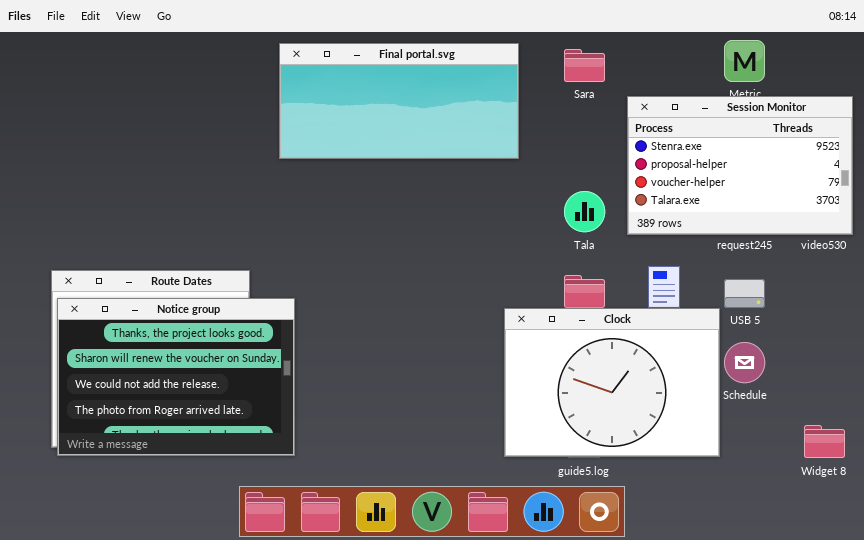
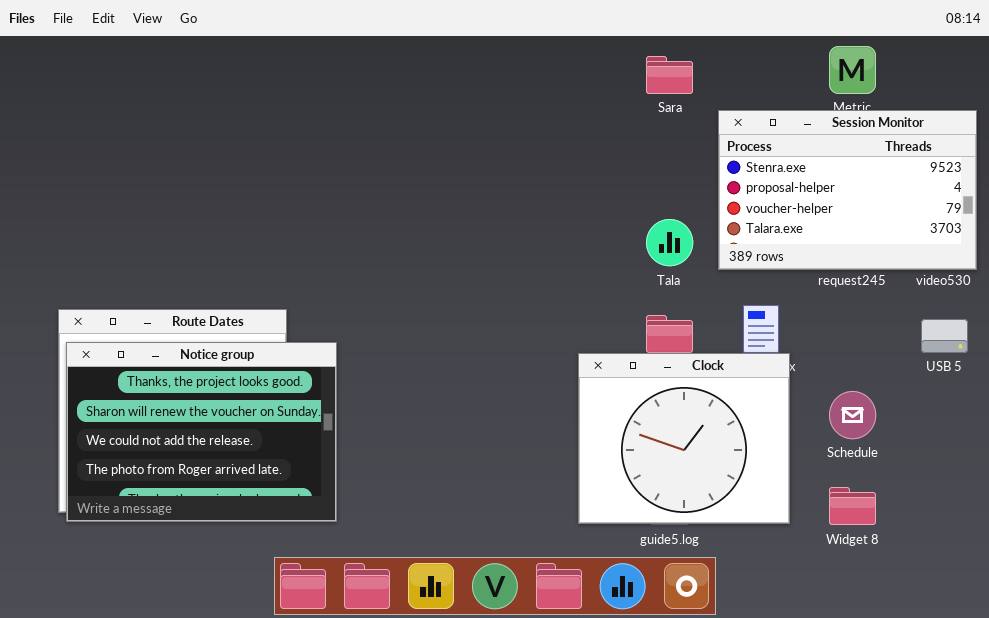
Final portal.svg: [279,43,519,159] -> none, closed
USB 5: [724,279,765,308] -> [921,319,968,353], moved
Clock: [504,308,720,457] -> [578,353,790,524], resized
Widget 8: [804,425,845,458] -> [829,487,876,525], moved

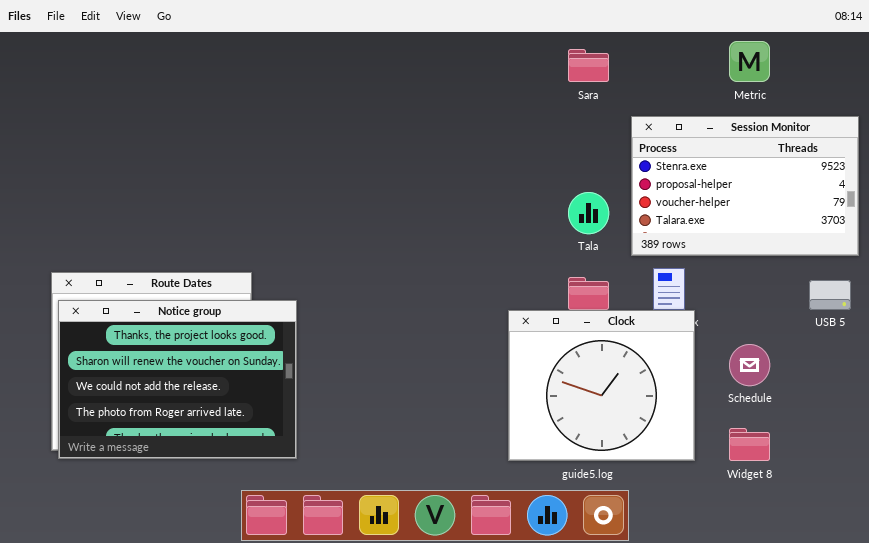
Session Monitor: [718,110,977,270] -> [631,116,859,256], moved

